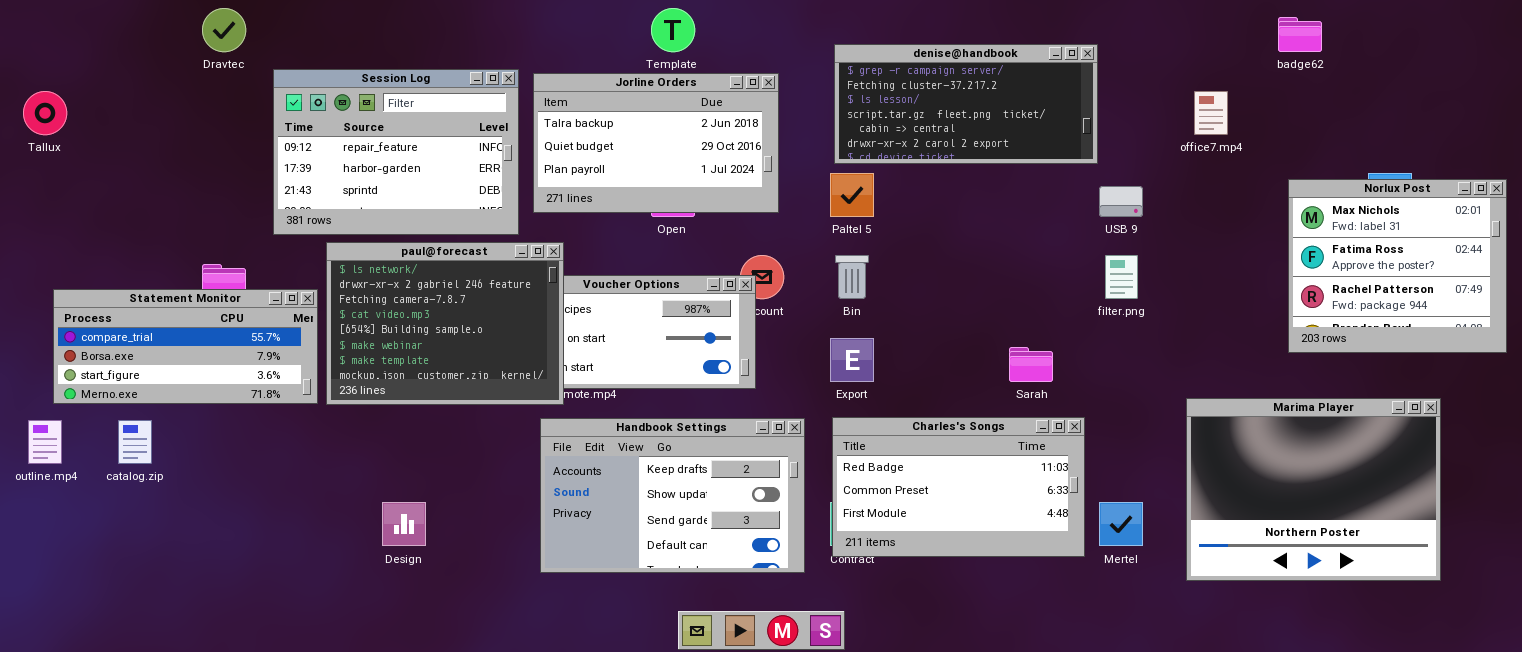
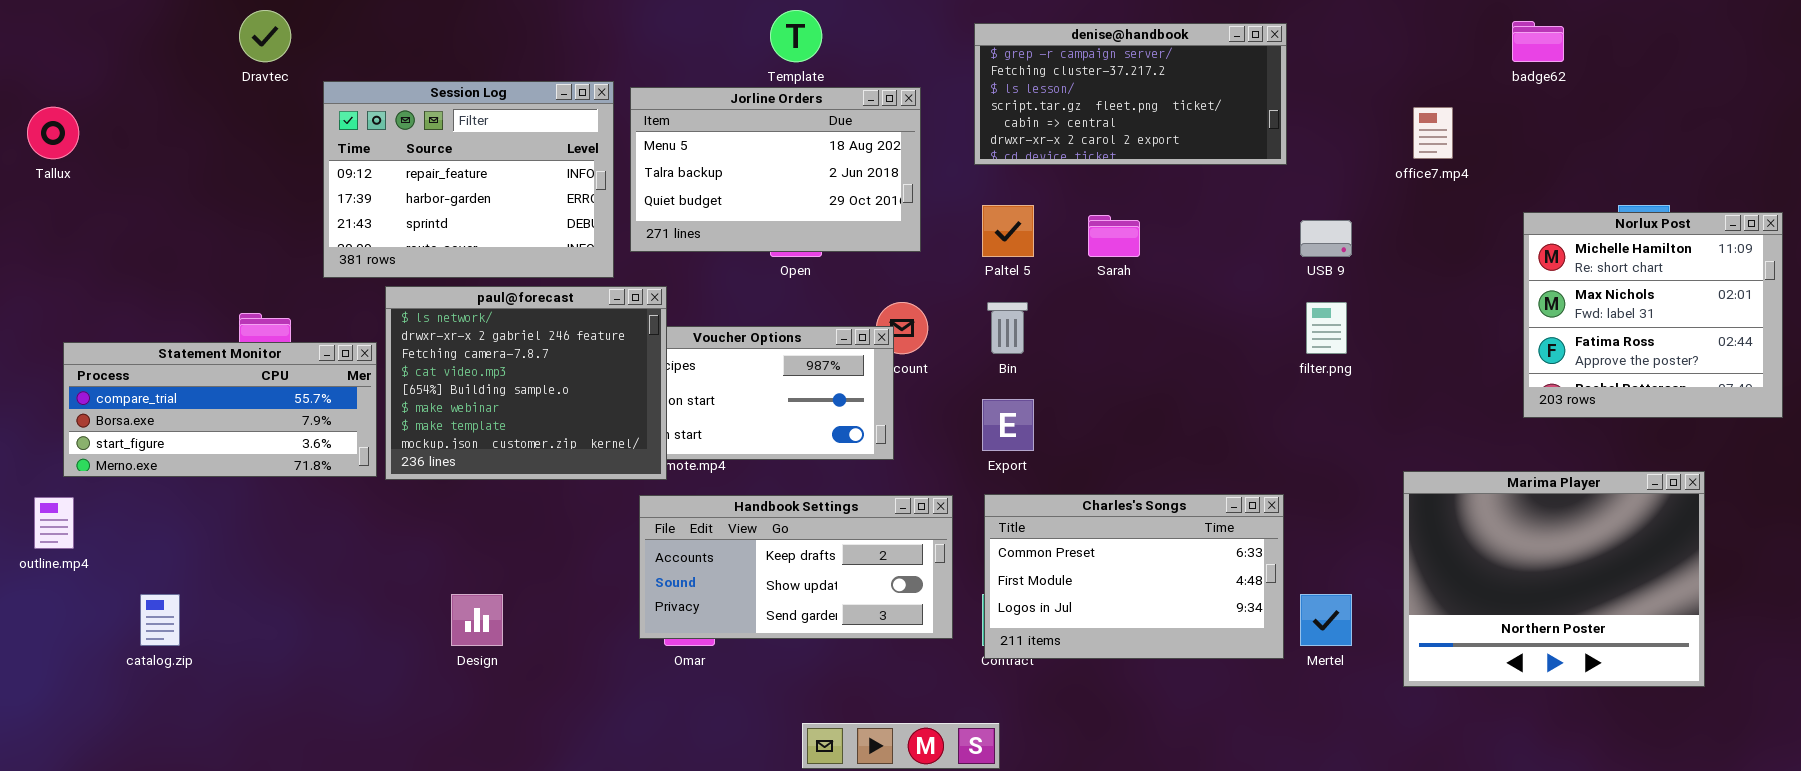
denise@handbook: [834,44,1098,164] -> [974,23,1287,165], moved
Jorline Orders: [533,73,779,213] -> [630,87,921,252], scrolled up 1 row
Norlux Post: [1288,179,1507,353] -> [1523,212,1783,418], scrolled up 1 row
Sarah: [1009,347,1053,382] -> [1088,215,1140,257], moved
Charles's Songs: [832,417,1085,557] -> [984,494,1284,659], scrolled down 1 row
Handbook Settings: [540,418,805,573] -> [639,495,953,639], resized
catalog.zip: [118,420,152,464] -> [140,594,180,646], moved

